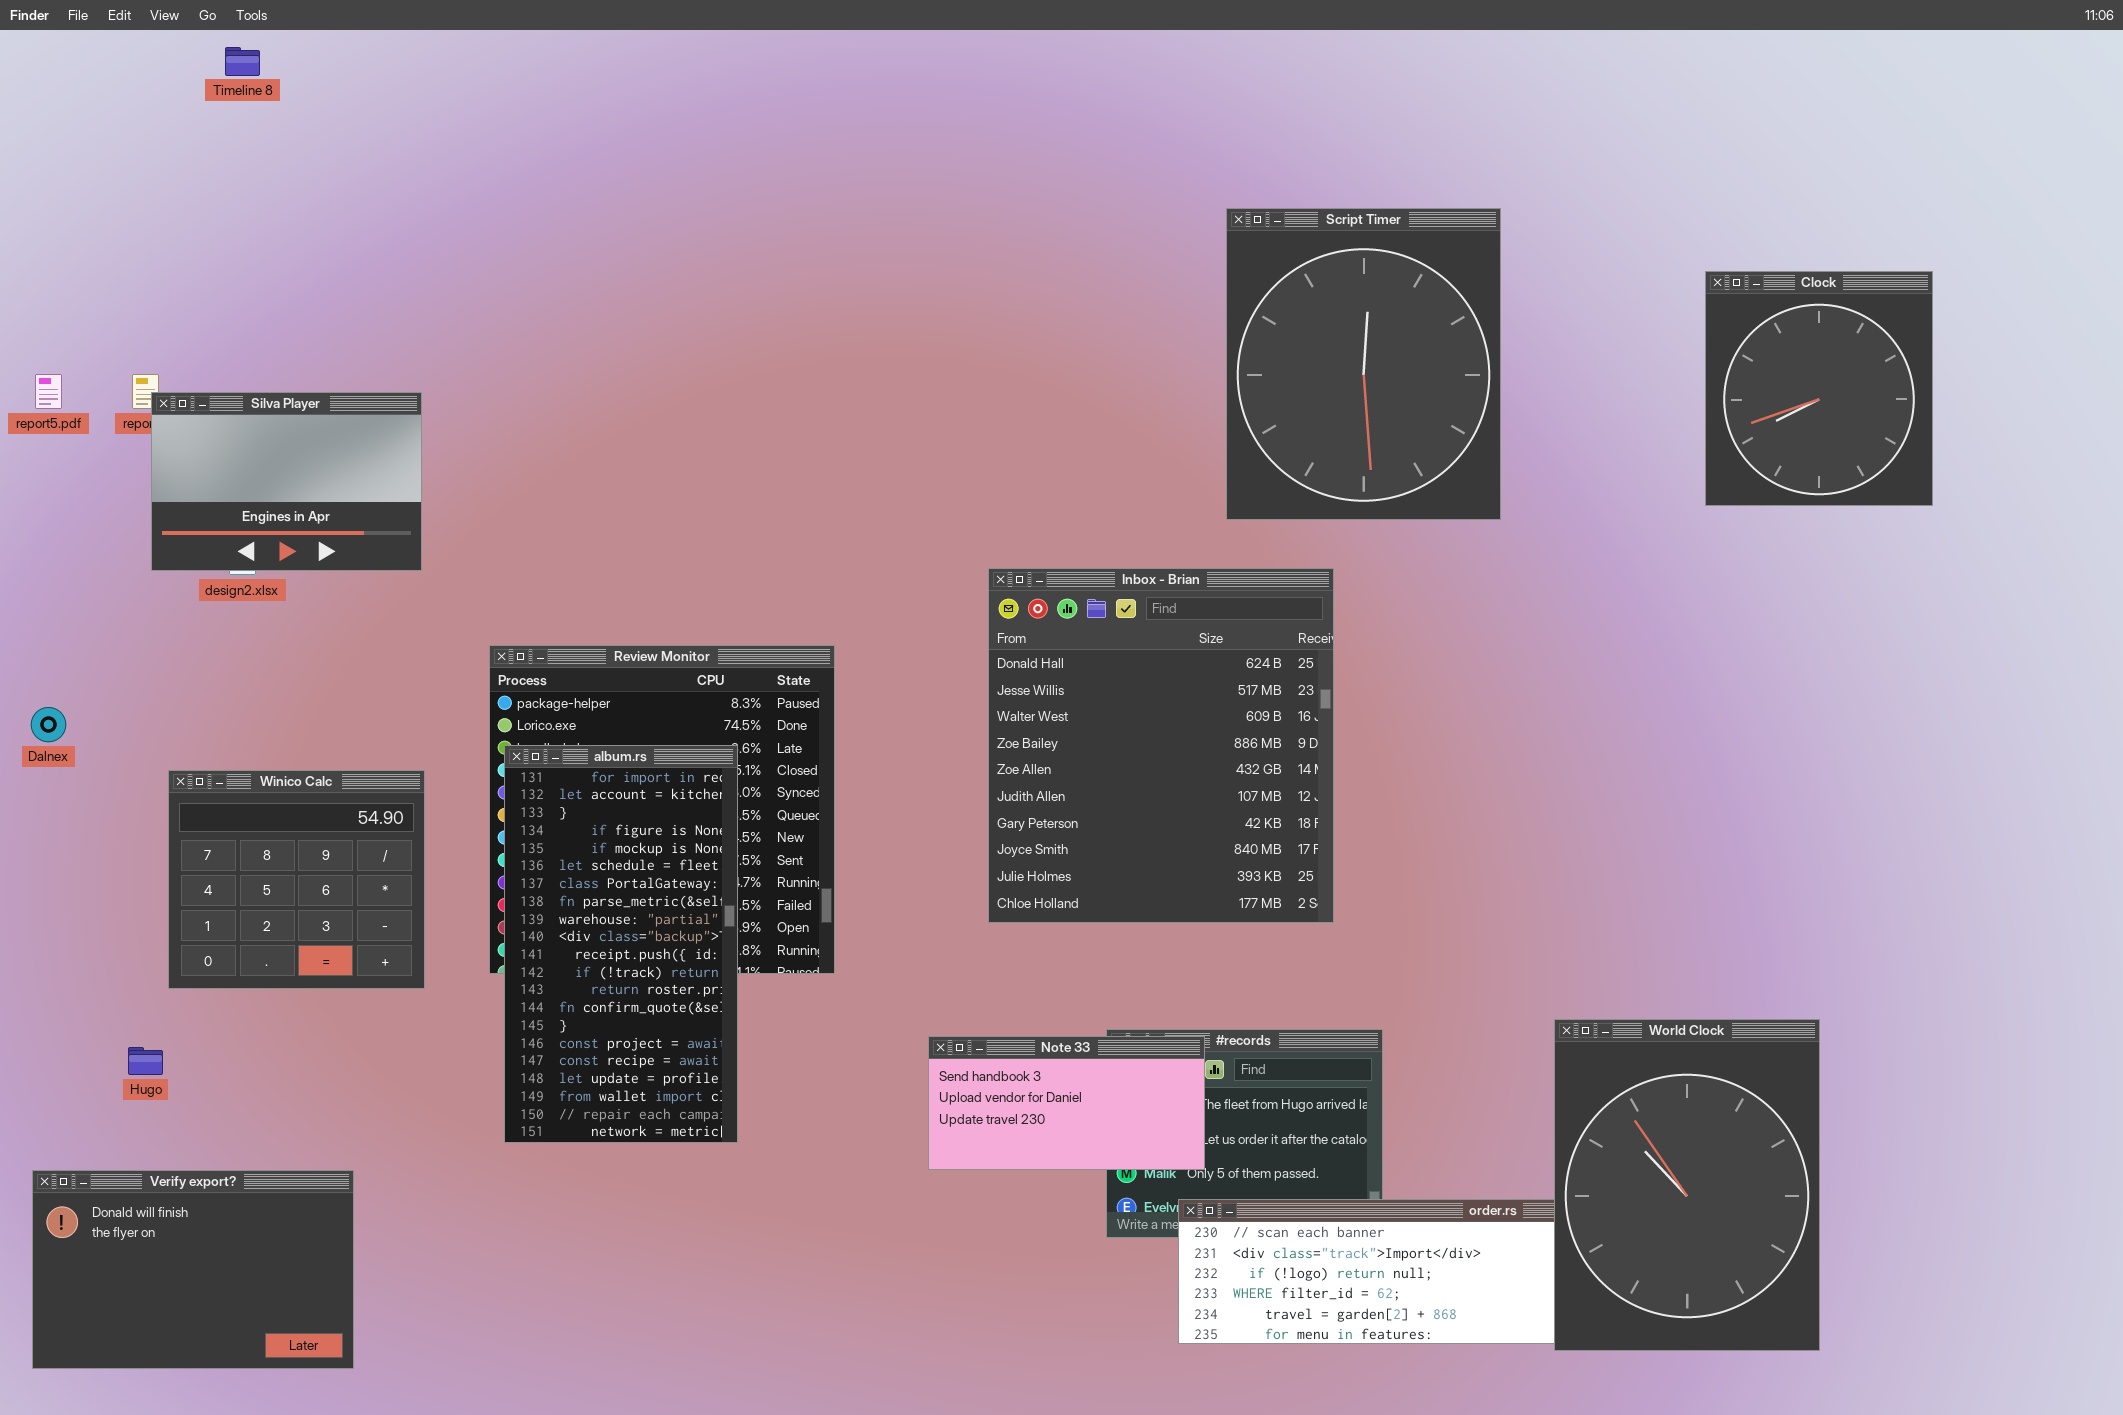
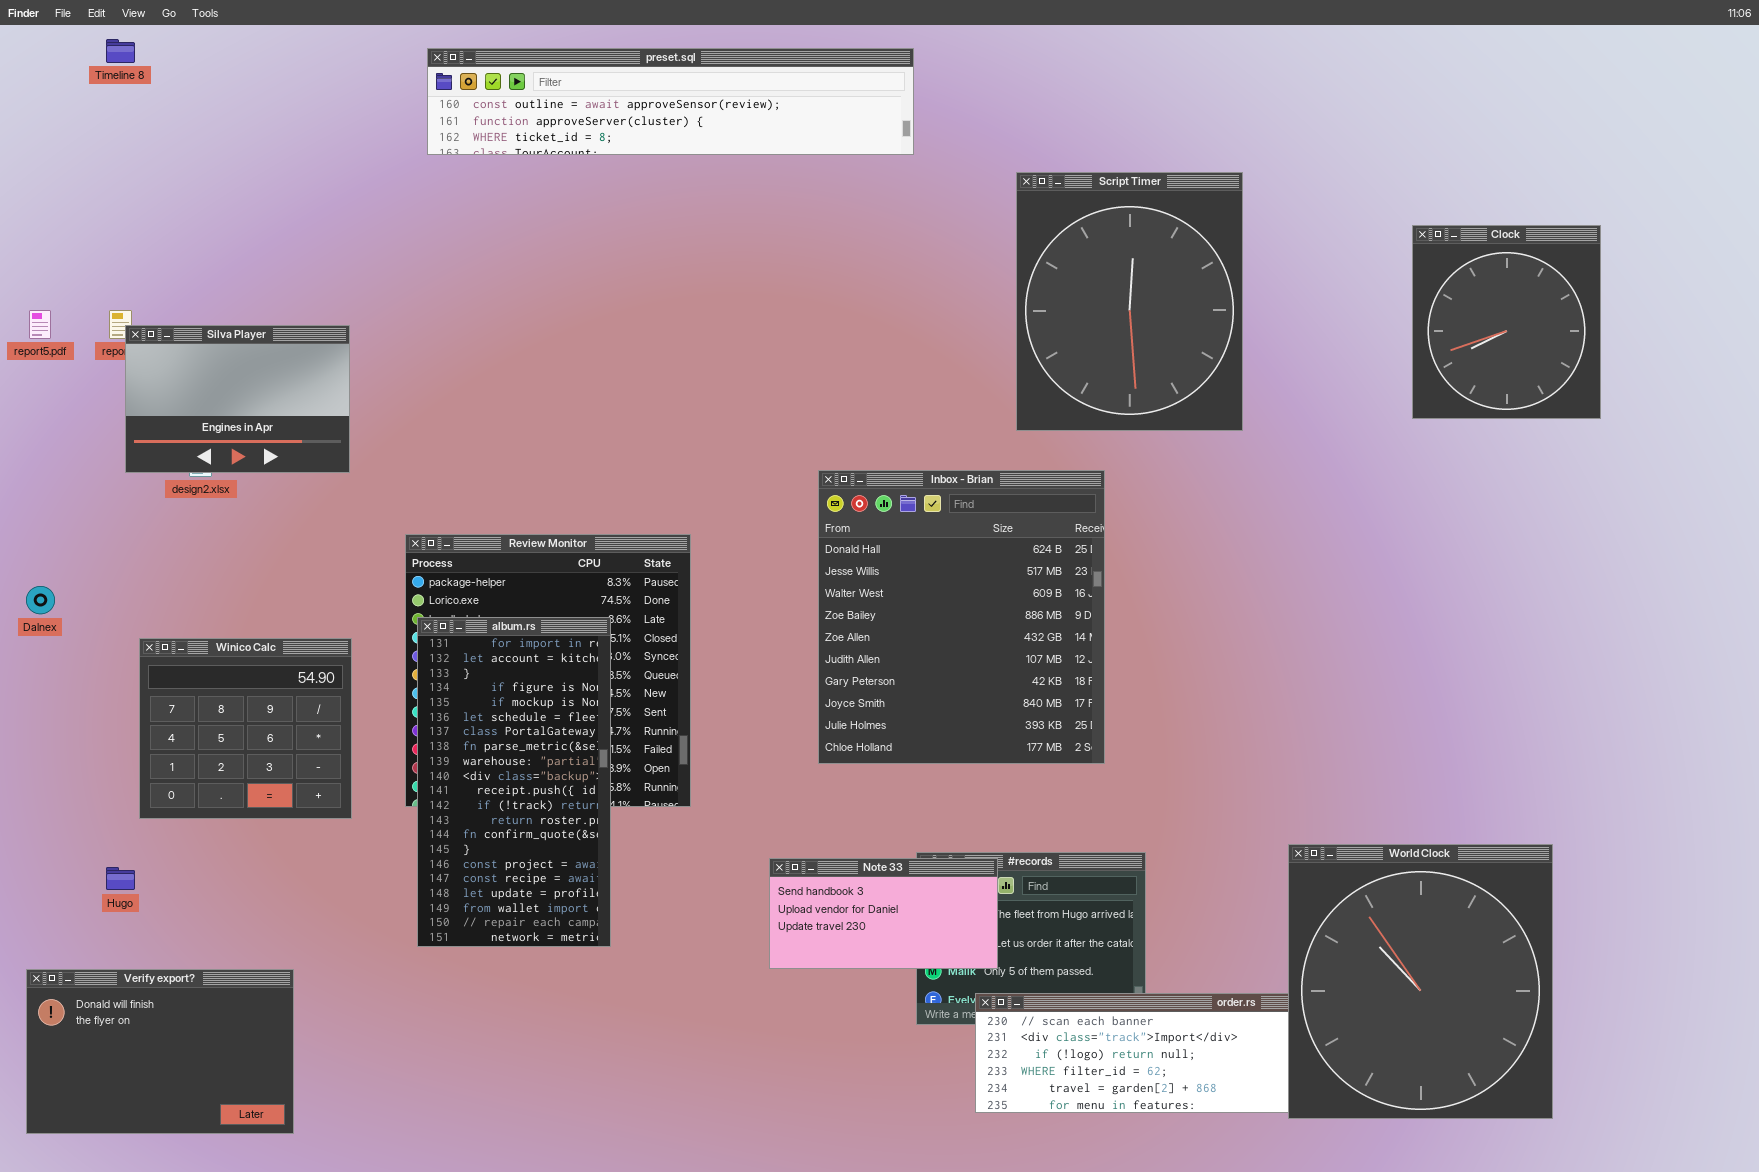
Timeline 8: [225,47,260,76] -> [106,39,135,63], moved
preset.sql: none -> [427,48,914,155], opened
World Clock: [1554,1019,1820,1351] -> [1288,844,1553,1119], resized

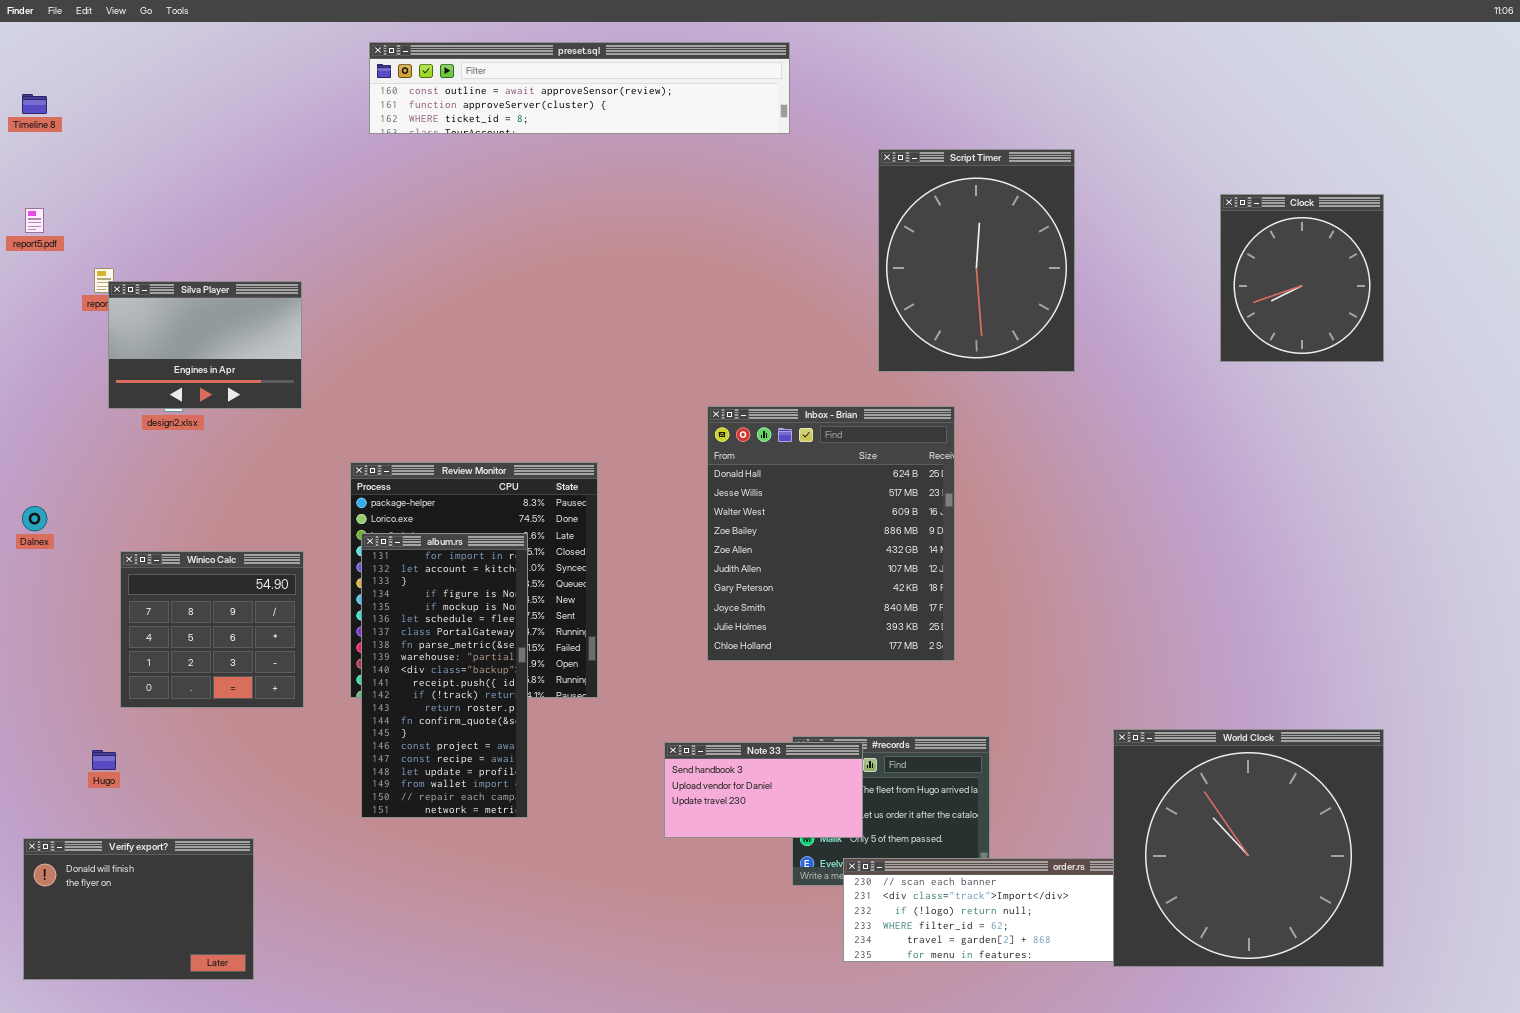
Timeline 8: [106,39,135,63] -> [22,94,47,114], moved
report5.pdf: [29,310,51,339] -> [25,208,44,233], moved
World Clock: [1288,844,1553,1119] -> [1113,729,1384,967], resized

